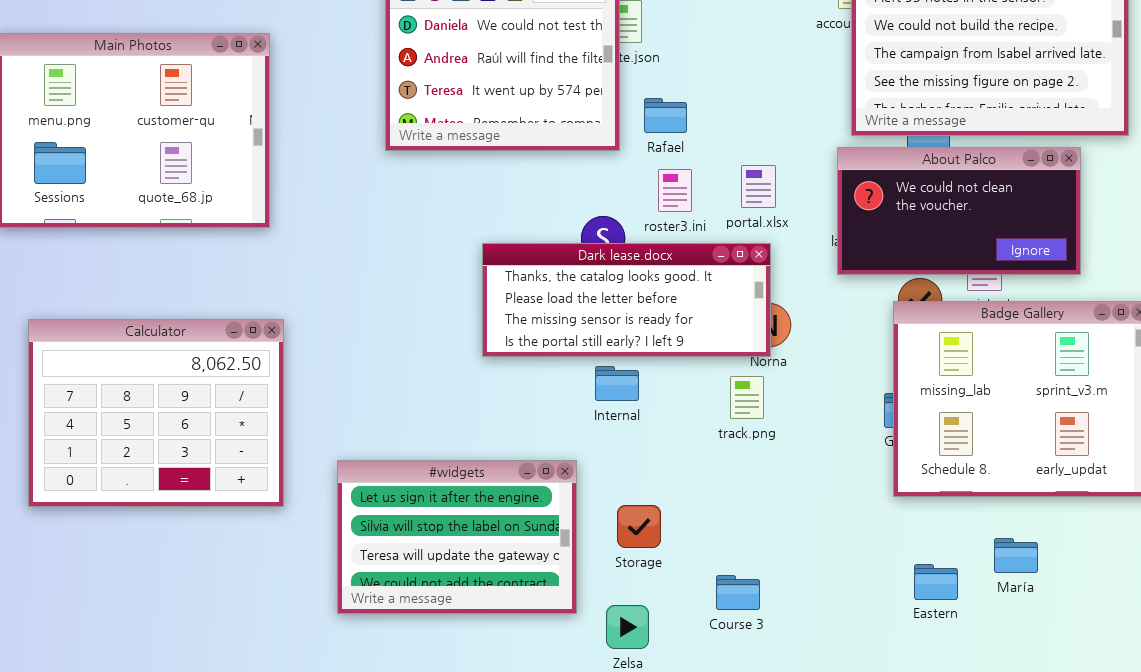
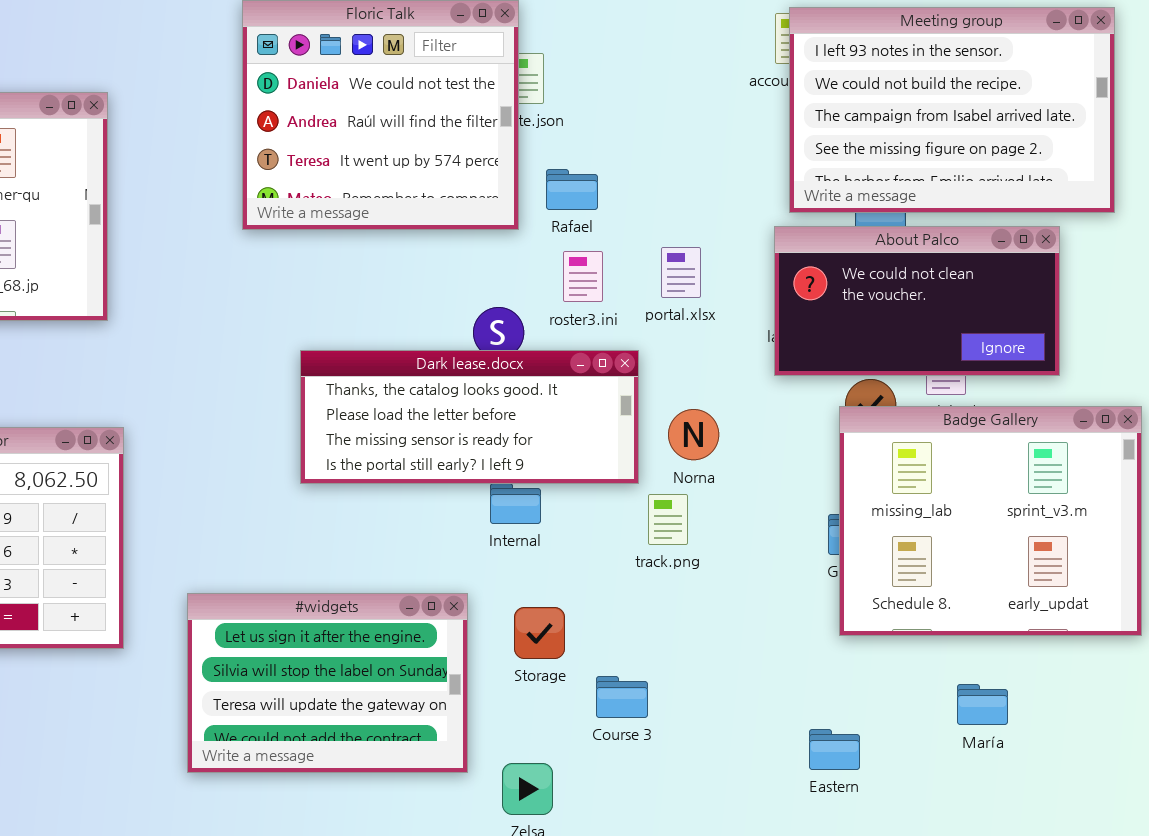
Dark lease.docx: [482,243,771,357] -> [300,350,639,484], moved
Storage: [617,505,661,548] -> [514,607,565,659], moved
Eastern: [914,564,958,600] -> [809,729,860,770], moved
Course 3: [716,575,760,610] -> [596,676,648,718], moved

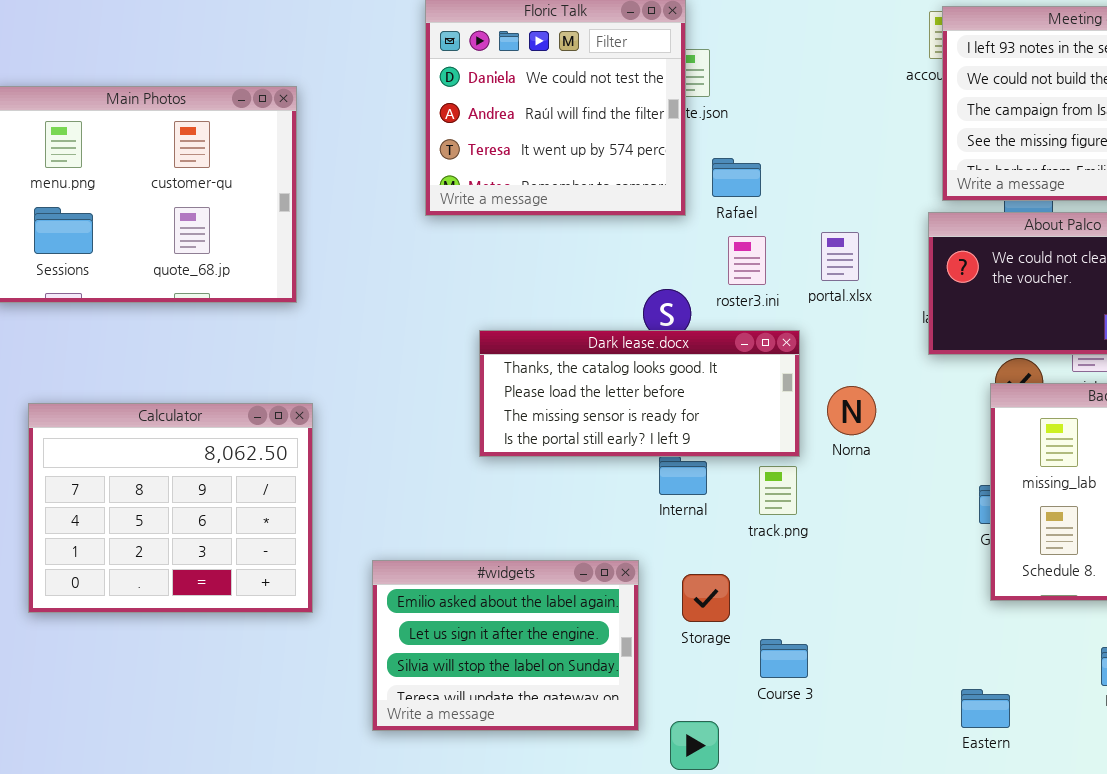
track.png: [648,494,688,545] -> [759,466,797,515], moved
#widgets: [187,593,468,773] -> [372,560,639,731], scrolled up 1 row

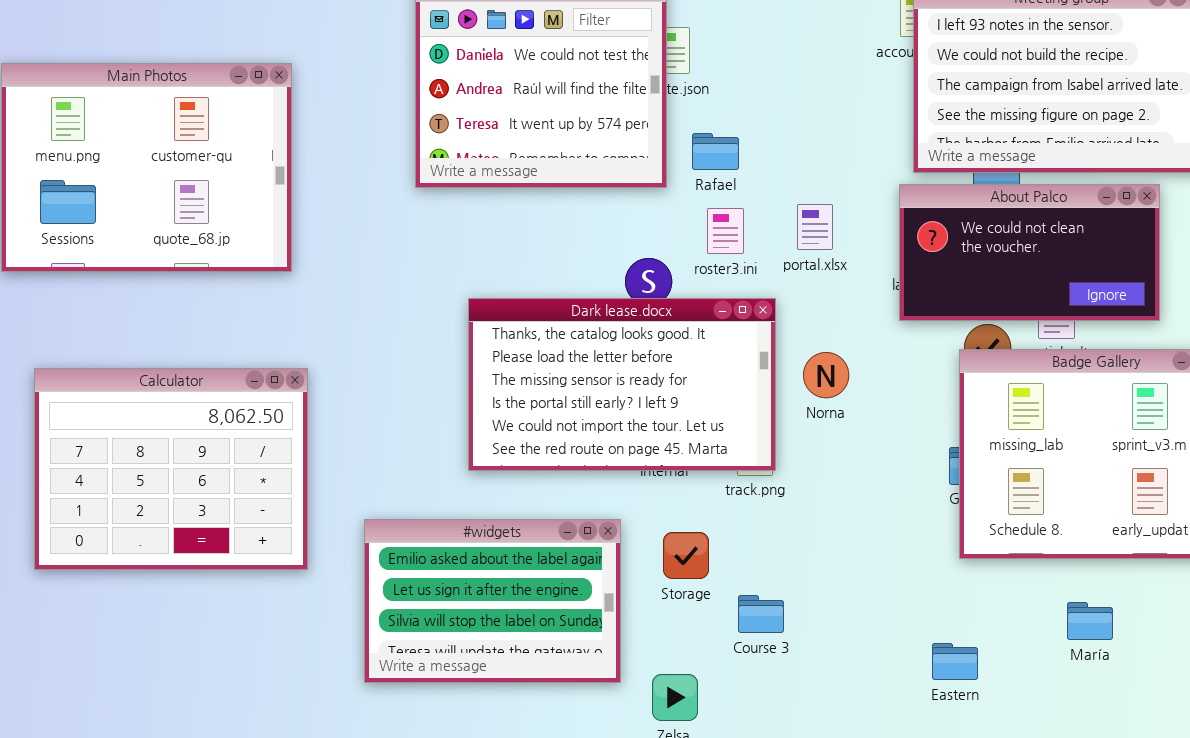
Dark lease.docx: [479,330,800,457] -> [468,298,776,471], resized

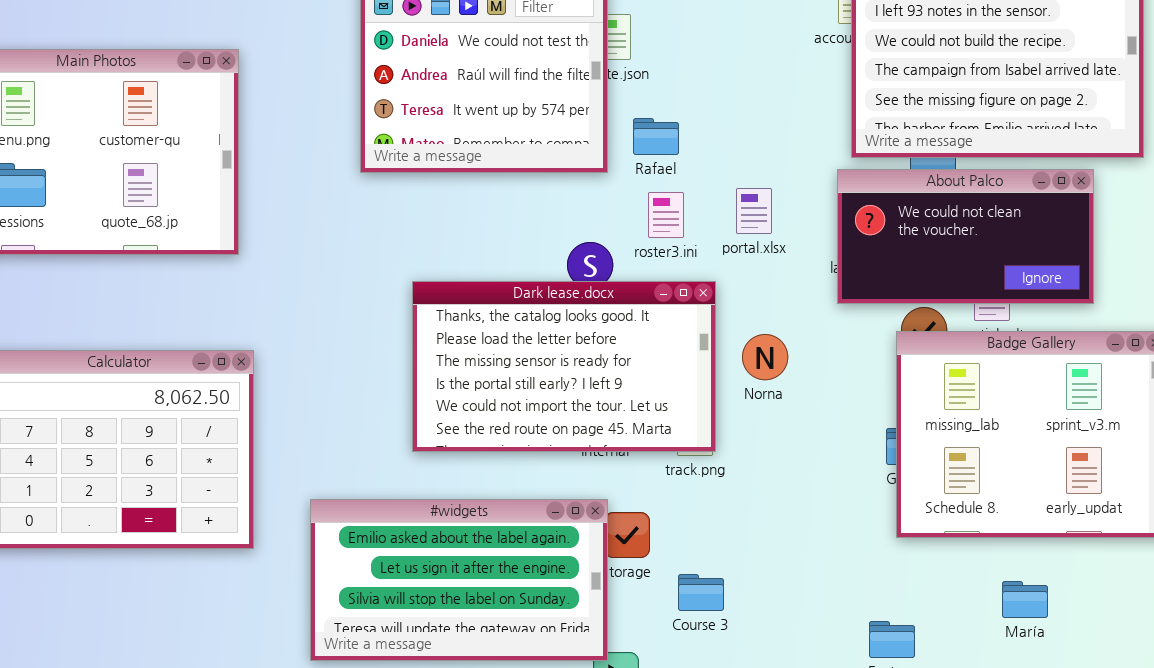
#widgets: [364,519,621,683] -> [310,499,608,661], resized

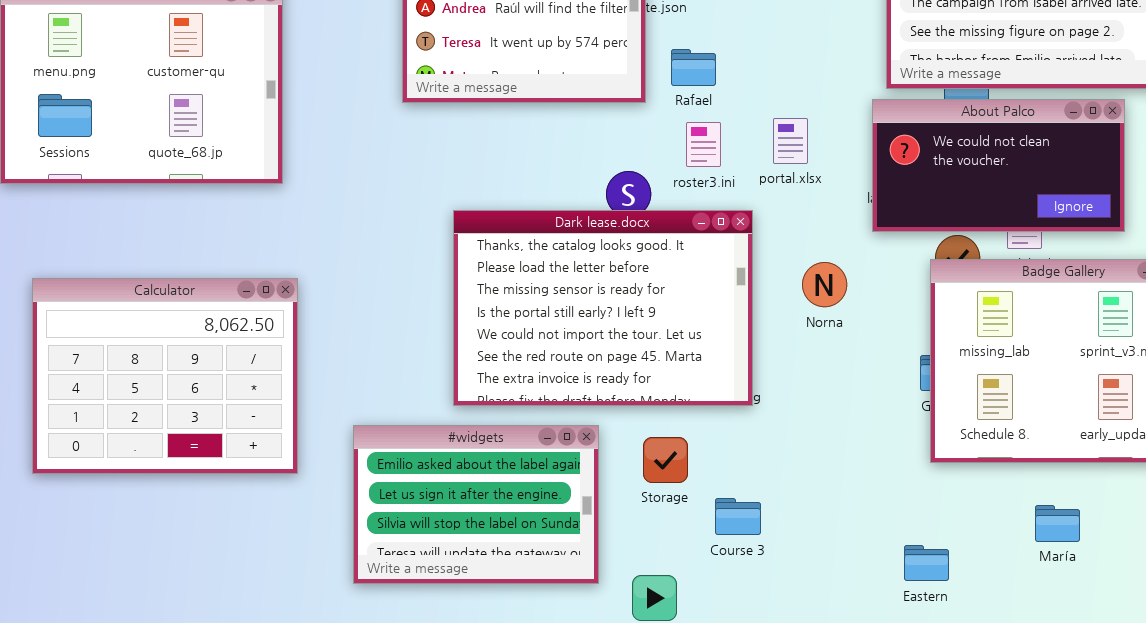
Dark lease.docx: [412,281,716,452] -> [453,210,753,406], resized
Norna: [742,334,788,380] -> [802,262,847,307], moved
#widgets: [310,499,608,661] -> [353,425,599,584], resized

